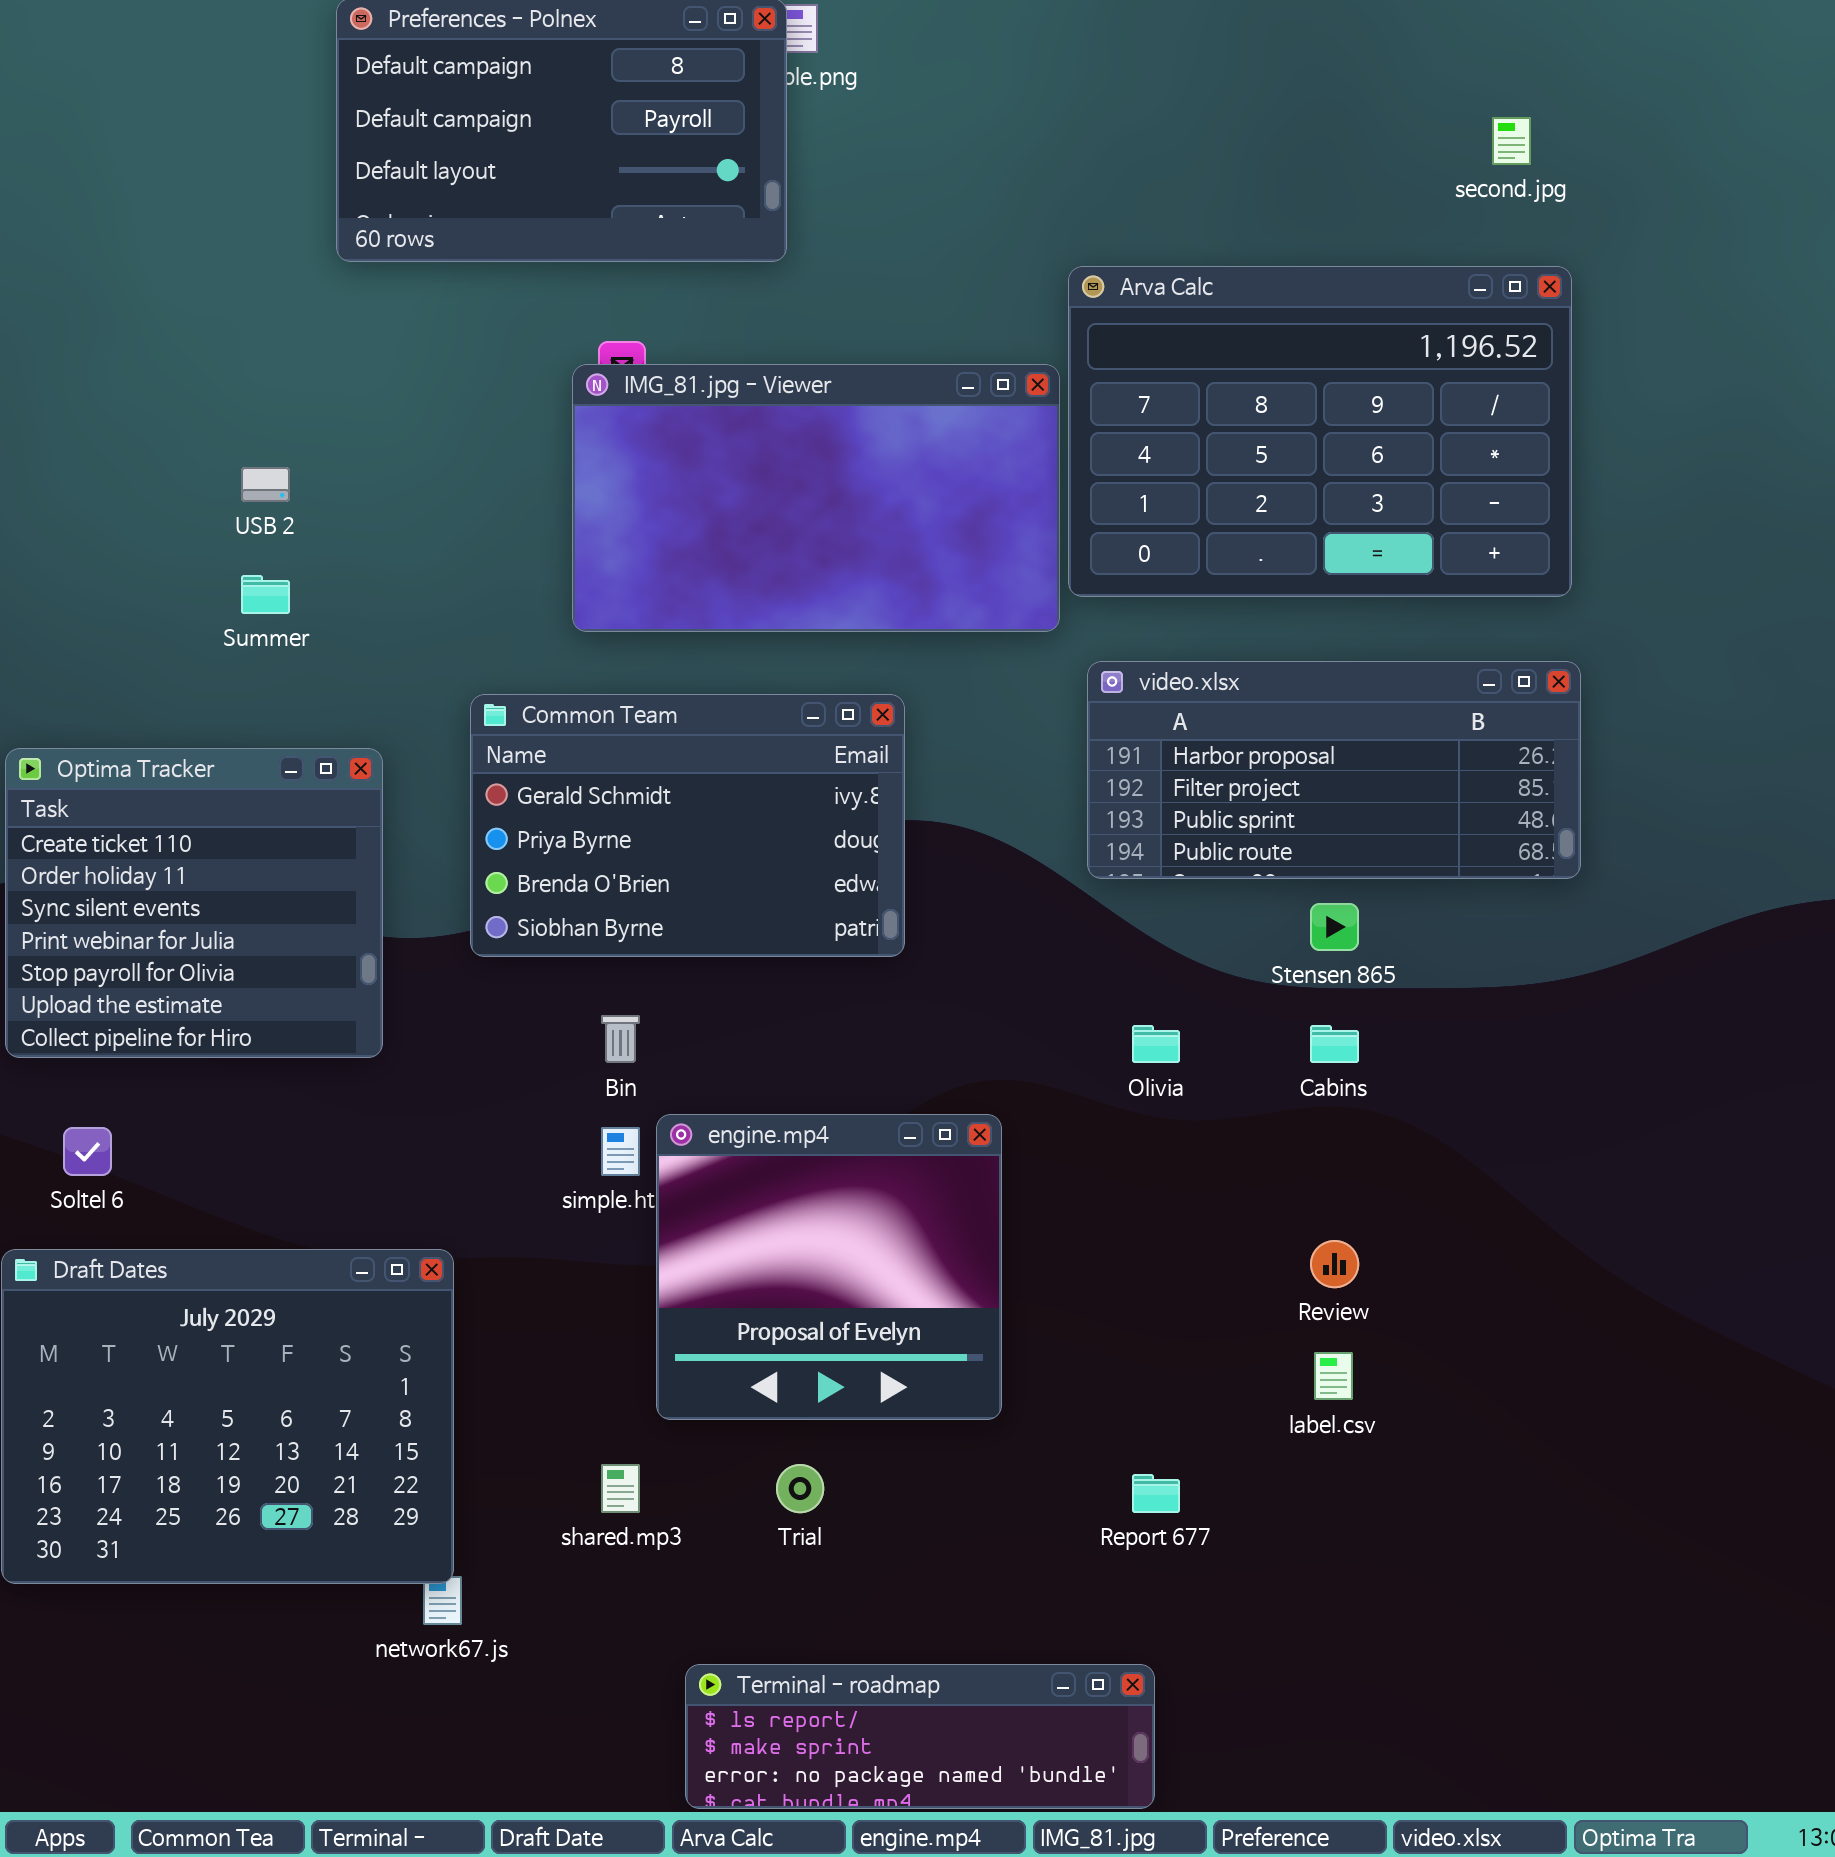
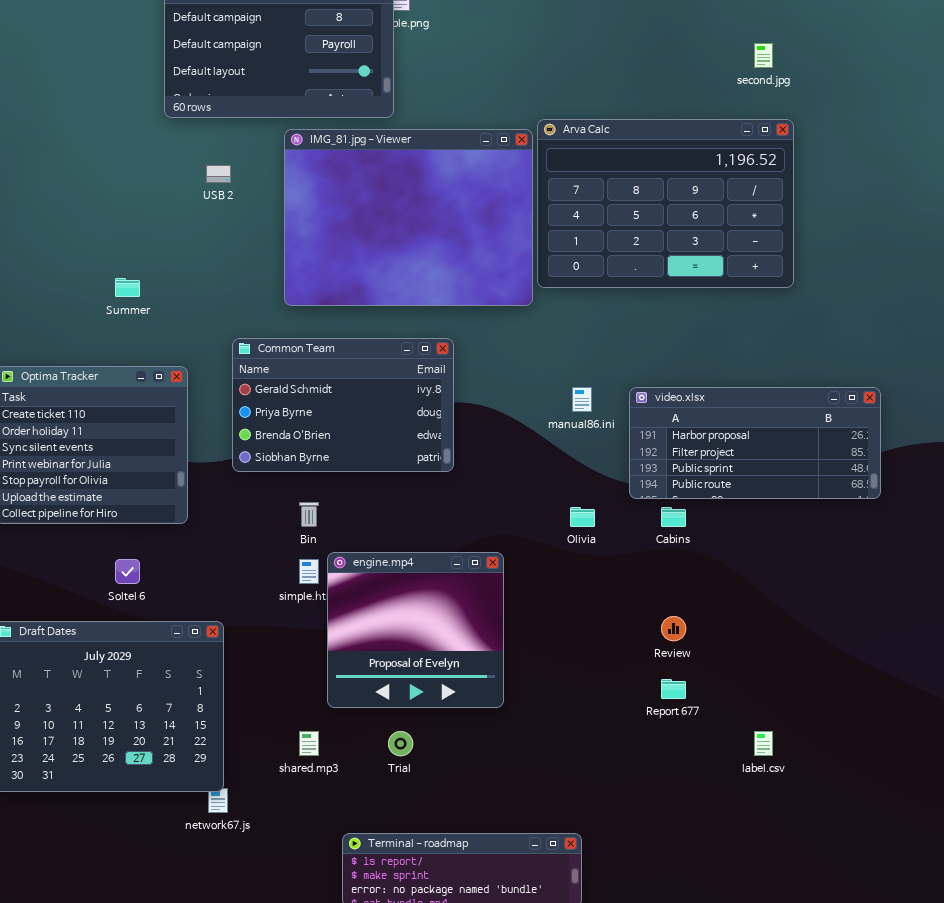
IMG_81.jpg - Viewer: [572,364,1060,632] -> [284,129,533,306], resized
USB 2: [241,467,290,502] -> [206,165,231,183], moved
video.xlsx: [1087,661,1581,879] -> [629,387,881,499], moved
Soltel 6: [63,1127,112,1176] -> [115,559,140,584], moved
label.csv: [1314,1352,1353,1400] -> [754,731,773,756], moved
Report 677: [1132,1474,1180,1513] -> [661,679,686,699], moved

